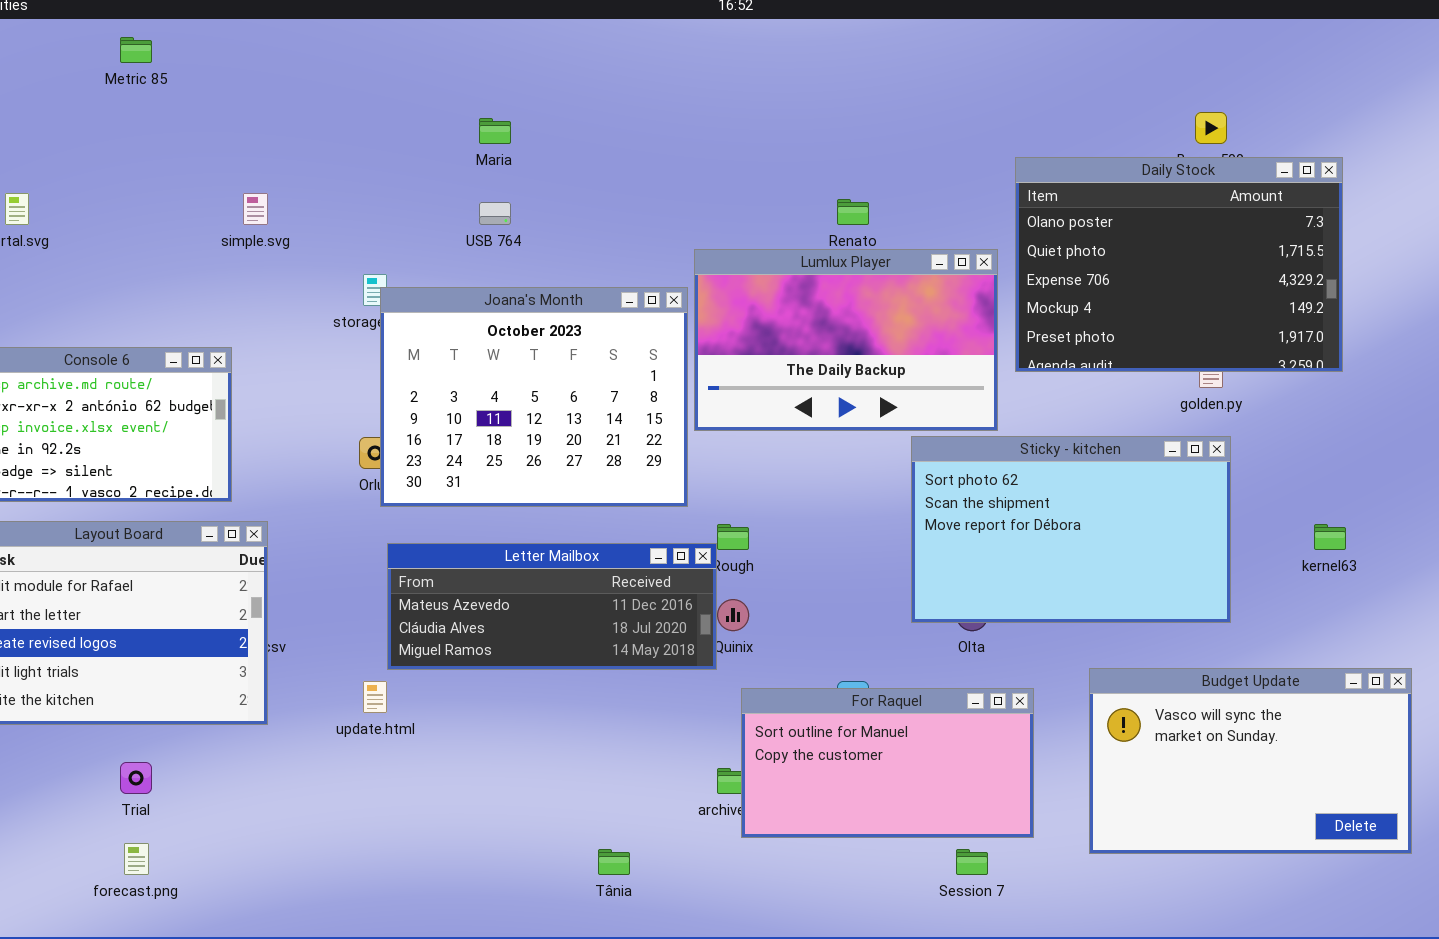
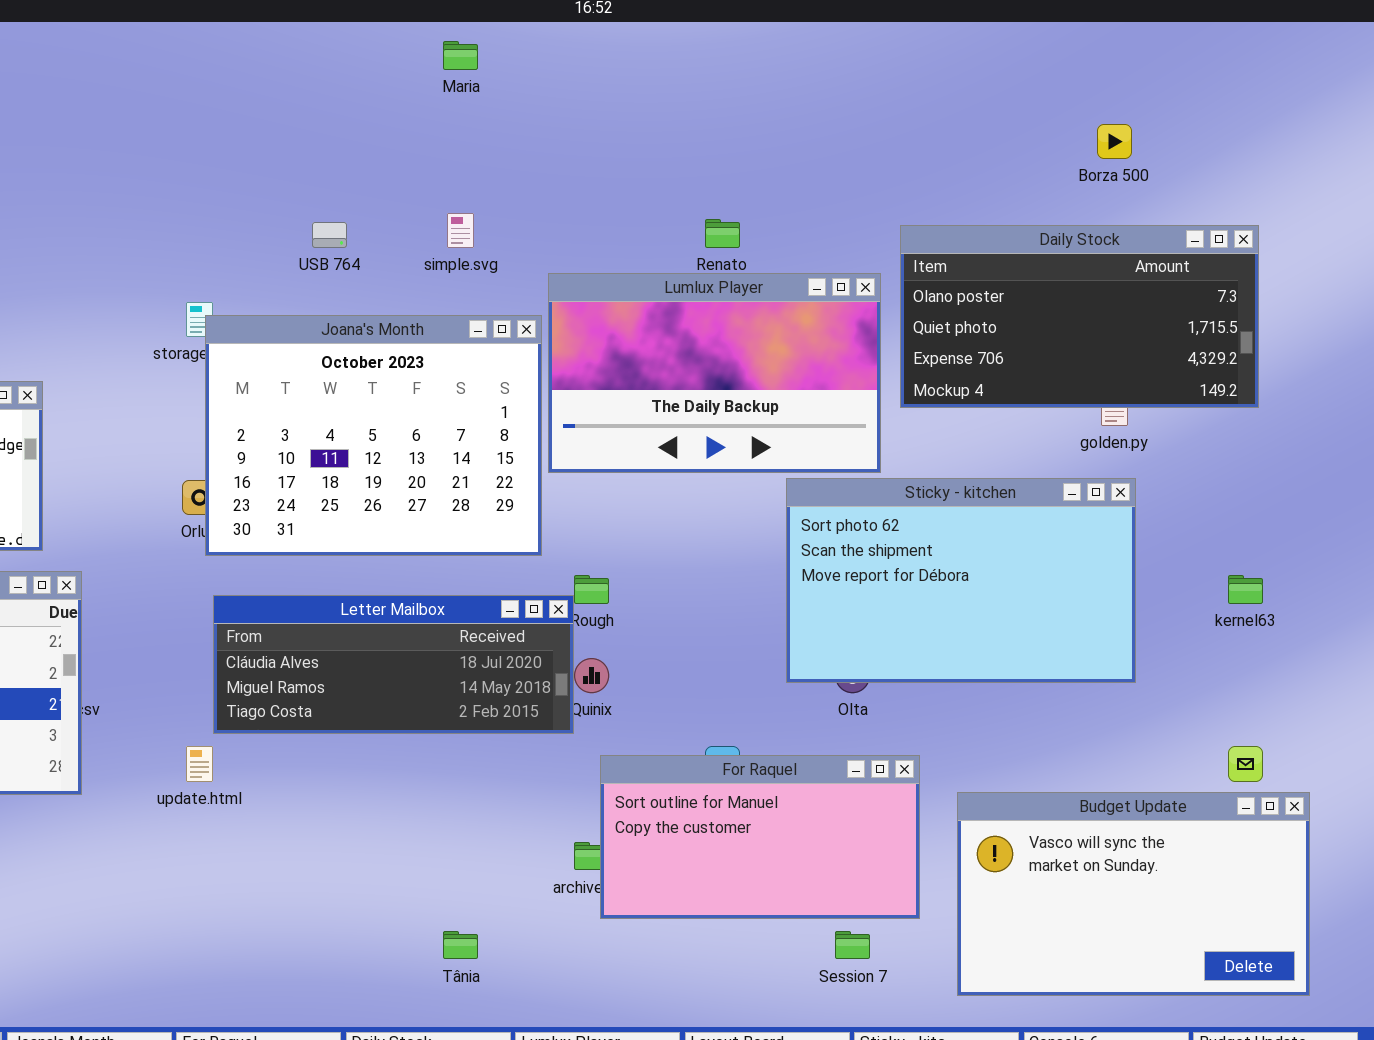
Maria: [479,118,511,144] -> [443,41,478,70], moved
Daily Stock: [1015,157,1343,372] -> [900,225,1259,408], resized
simple.svg: [243,193,268,225] -> [447,213,474,248], moved
Letter Mailbox: [387,543,717,670] -> [213,595,574,734], scrolled down 1 row
Budget Update: [1089,668,1412,854] -> [957,792,1310,996], moved

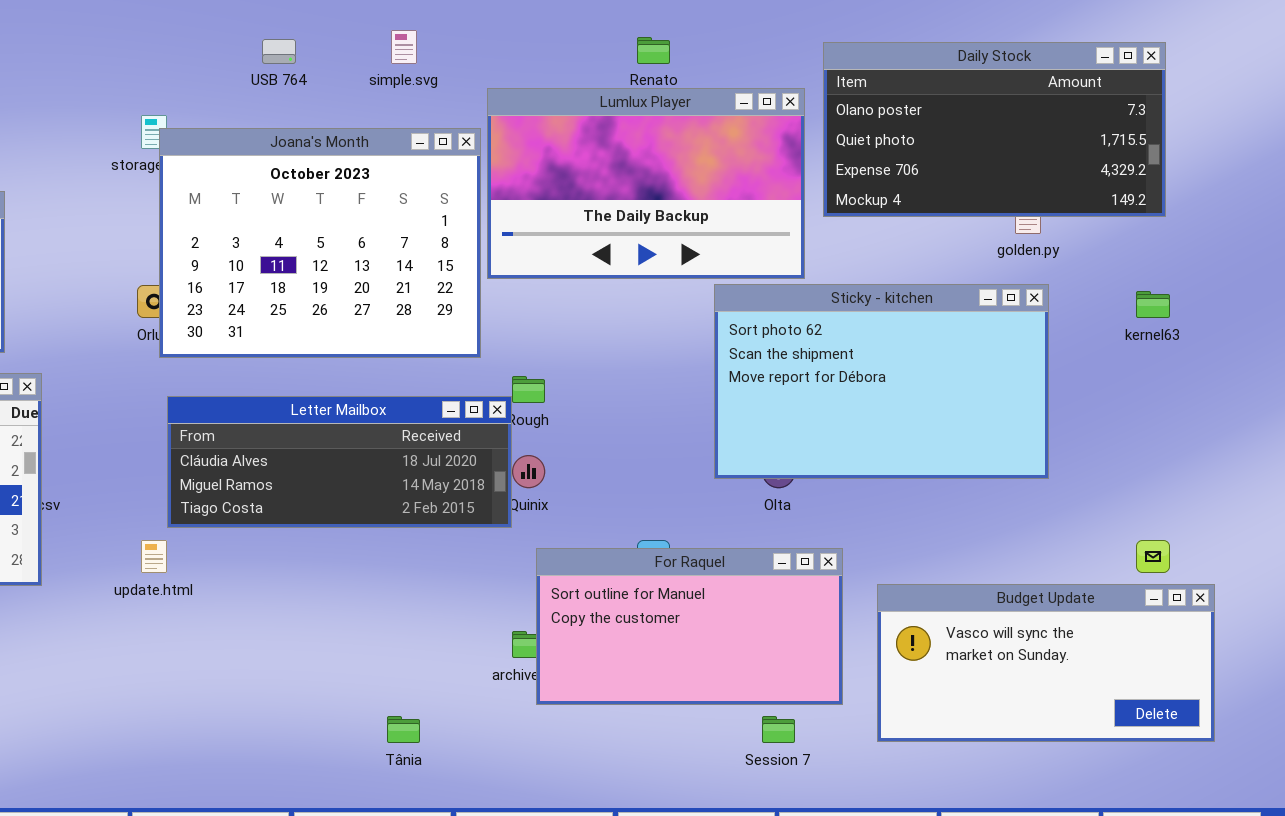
kernel63: [1228,575,1263,604] -> [1136,291,1170,318], moved
Budget Update: [957,792,1310,996] -> [877,584,1215,742], resized

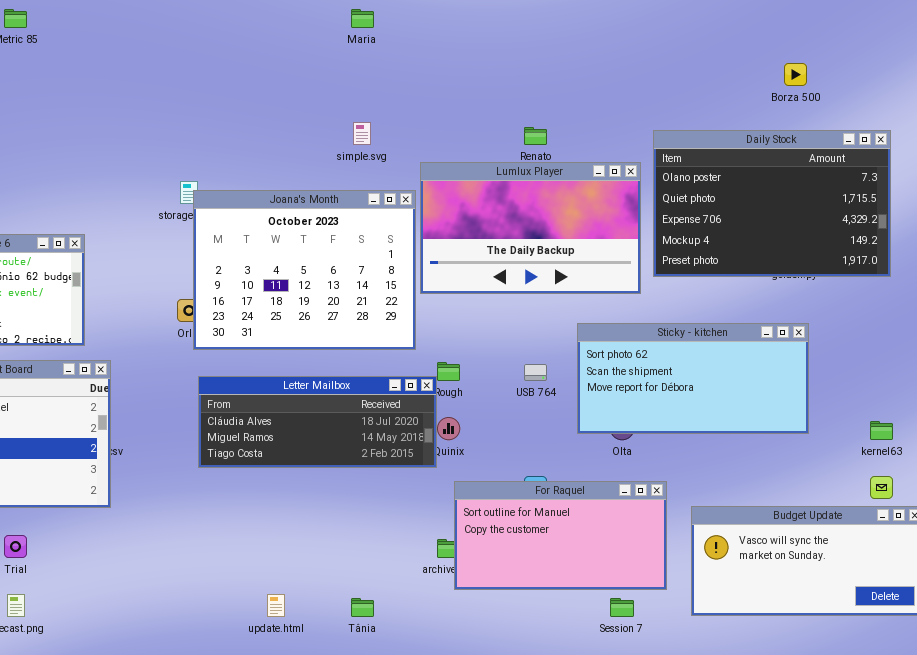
USB 764: [262,39,296,64] -> [524,364,547,381], moved
Daily Stock: [823,42,1166,217] -> [653,130,891,277], resized
Sticky - kitchen: [714,284,1049,479] -> [577,323,809,434], resized
kernel63: [1136,291,1170,318] -> [870,421,893,440], moved
update.html: [141,540,167,573] -> [267,594,285,617], moved

